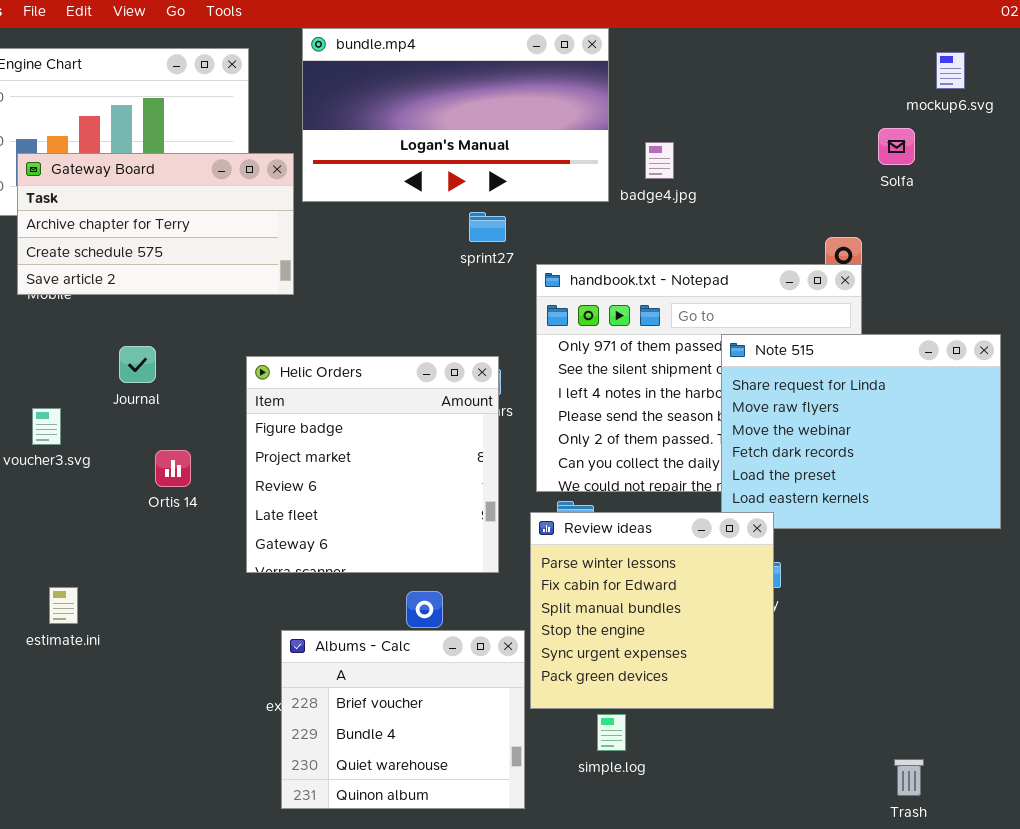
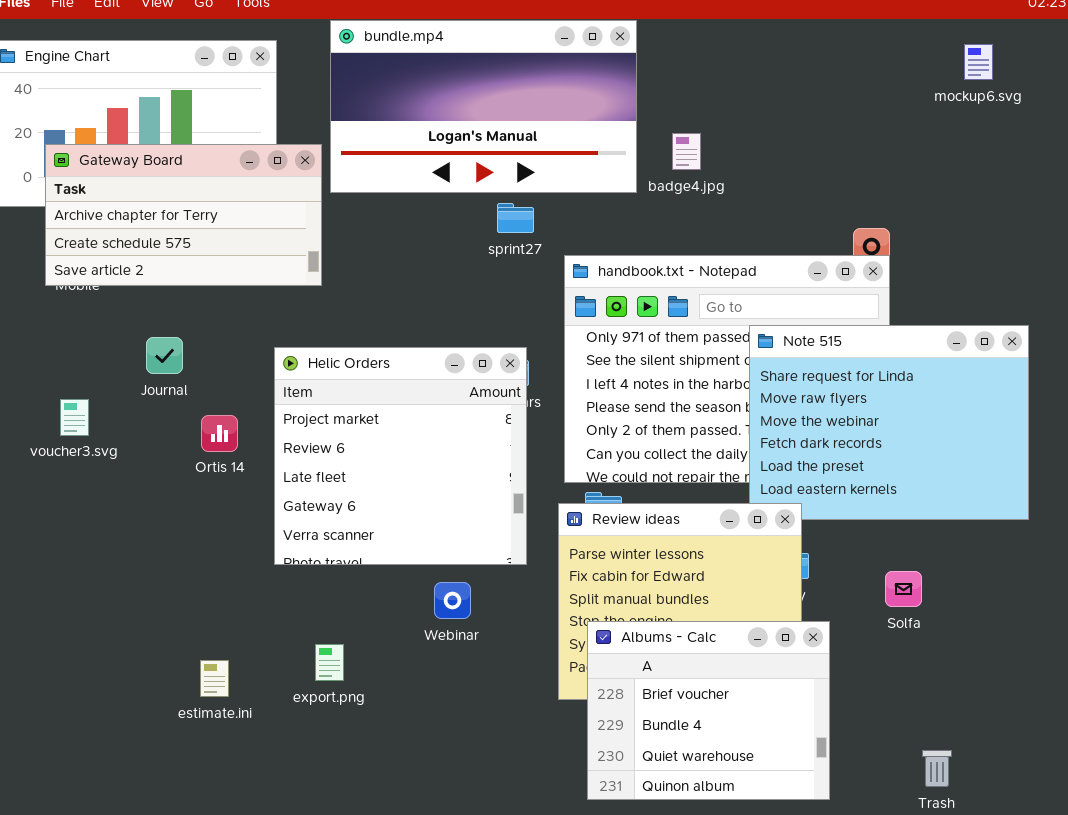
Solfa: [878,128,915,165] -> [885,571,922,607], moved
Helic Orders: [246,356,499,573] -> [274,347,527,565], scrolled down 1 row
Ortis 14: [155,450,191,487] -> [201,415,238,452], moved
estimate.ini: [49,587,78,624] -> [200,660,229,697], moved
Albums - Calc: [281,630,525,809] -> [587,621,830,800], moved

